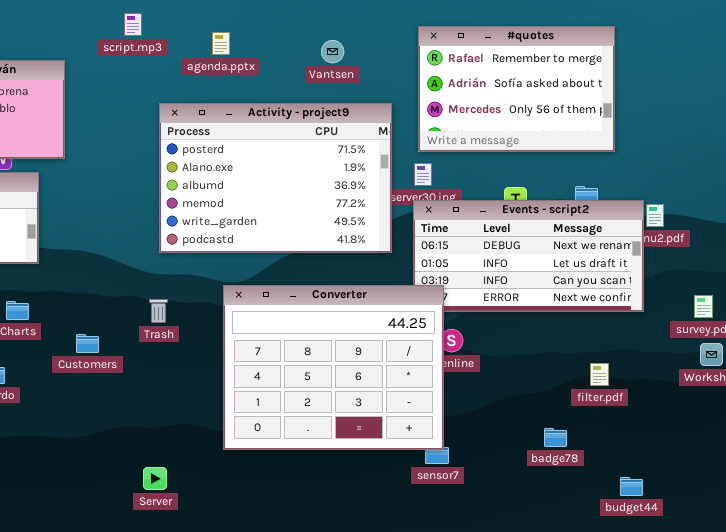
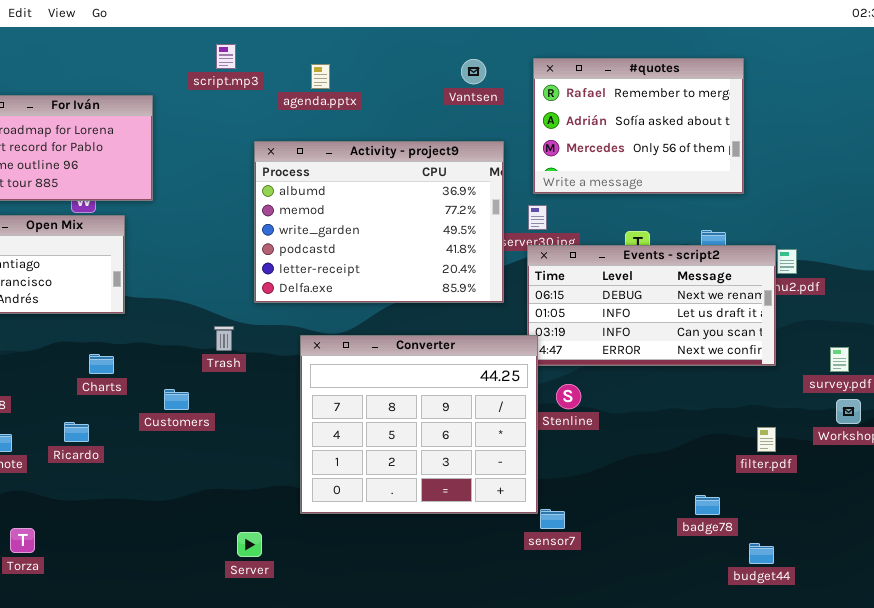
Vantsen: [321,40,344,63] -> [461,59,486,84], moved
Activity - project9: [159,103,392,253] -> [254,141,504,303], scrolled down 2 rows
Converter: [223,285,444,450] -> [300,335,538,514], moved
Trash: [149,299,168,323] -> [214,326,234,351], moved
filter.pdf: [590,363,609,386] -> [757,427,776,452], moved
badge78: [544,428,567,447] -> [695,495,720,515], moved

